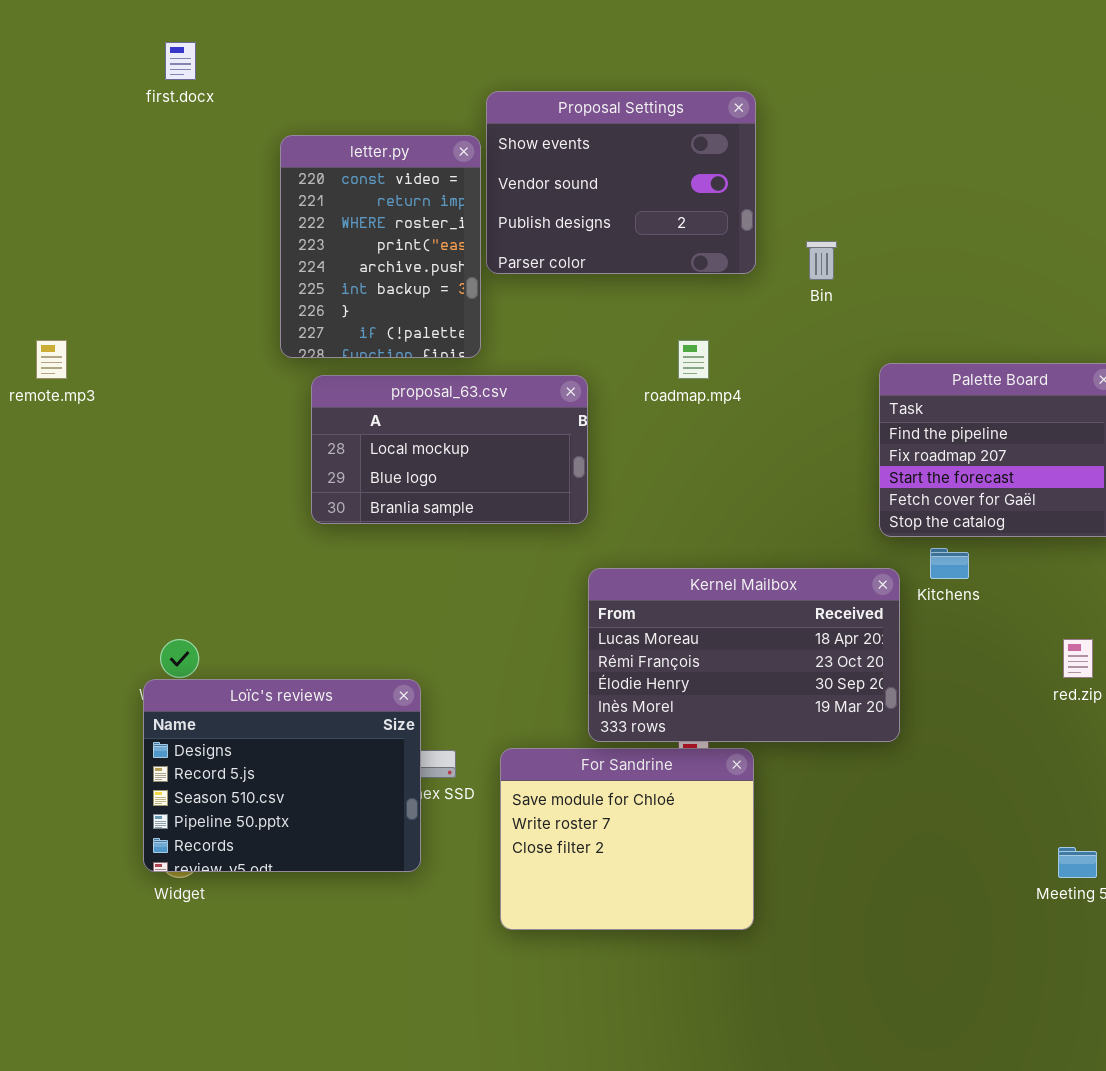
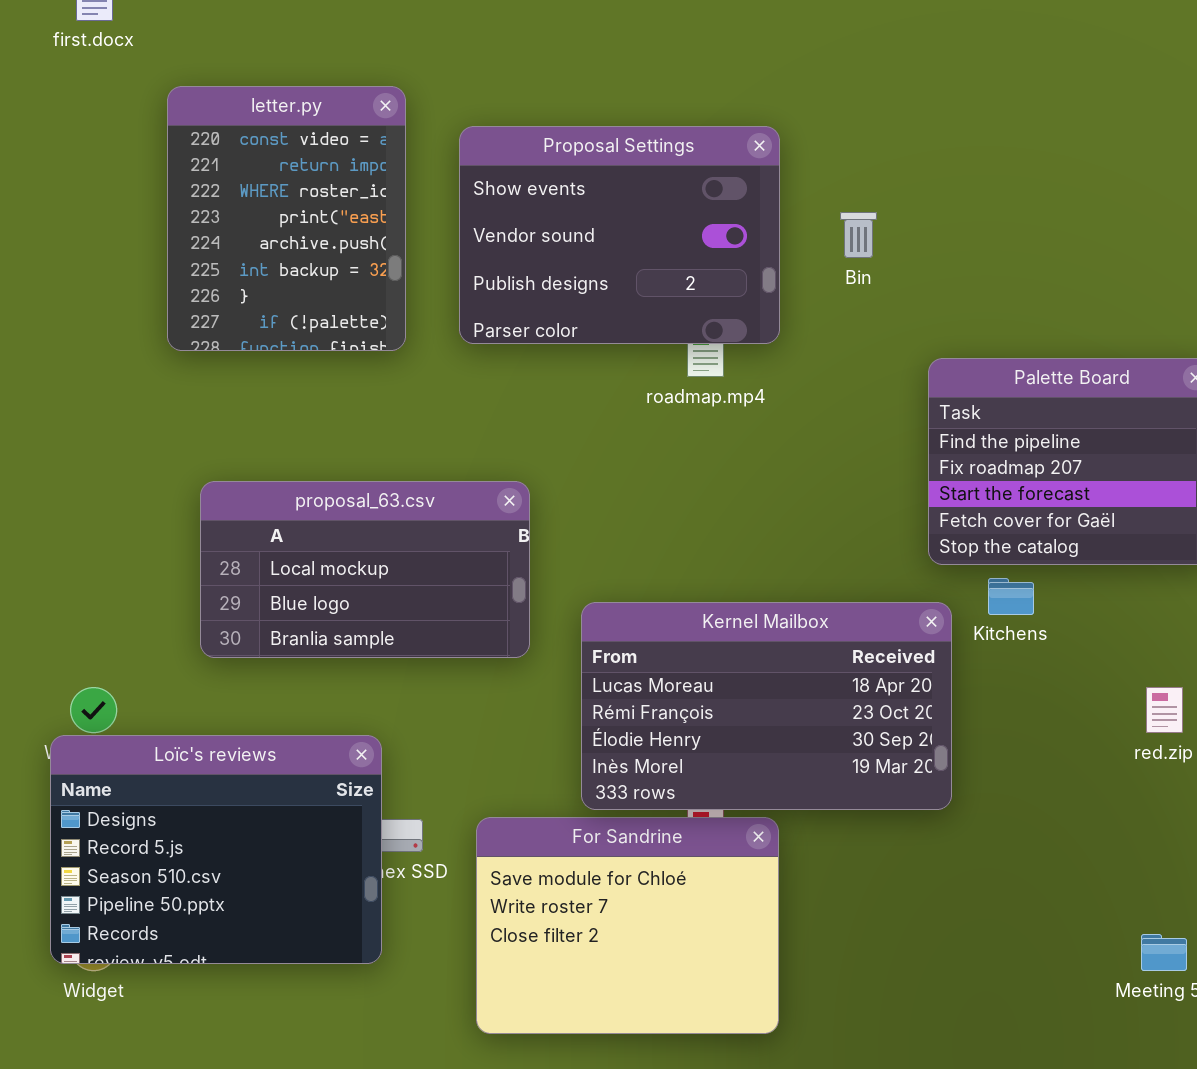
Proposal Settings: [486,91,756,274] -> [459,126,780,344], moved
letter.py: [280,135,481,358] -> [167,86,406,351], moved
proposal_63.csv: [311,375,588,524] -> [200,481,530,658], moved

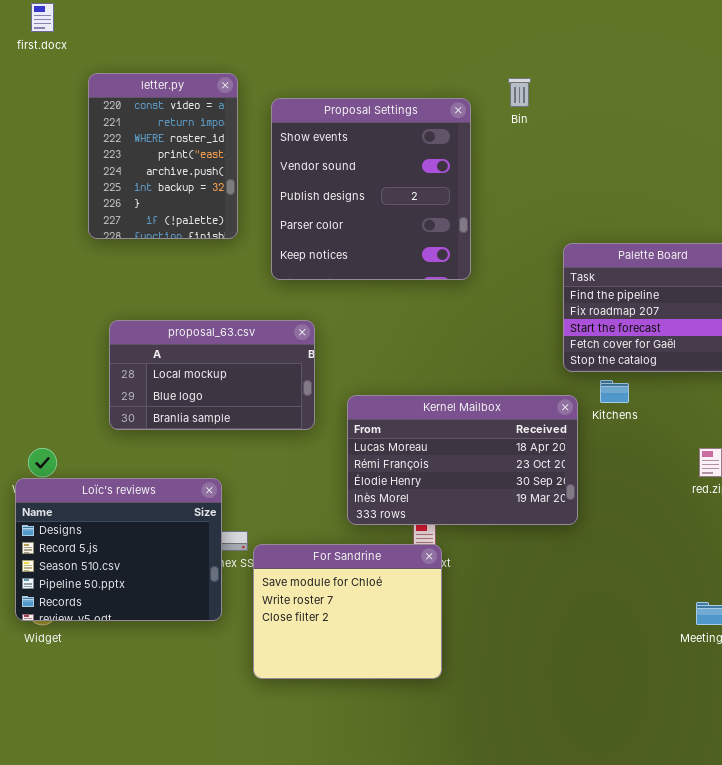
Proposal Settings: [459,126,780,344] -> [271,98,471,280], resized
Bin: [840,212,877,258] -> [508,78,531,107], moved
For Sandrine: [476,817,779,1034] -> [253,544,442,679], moved

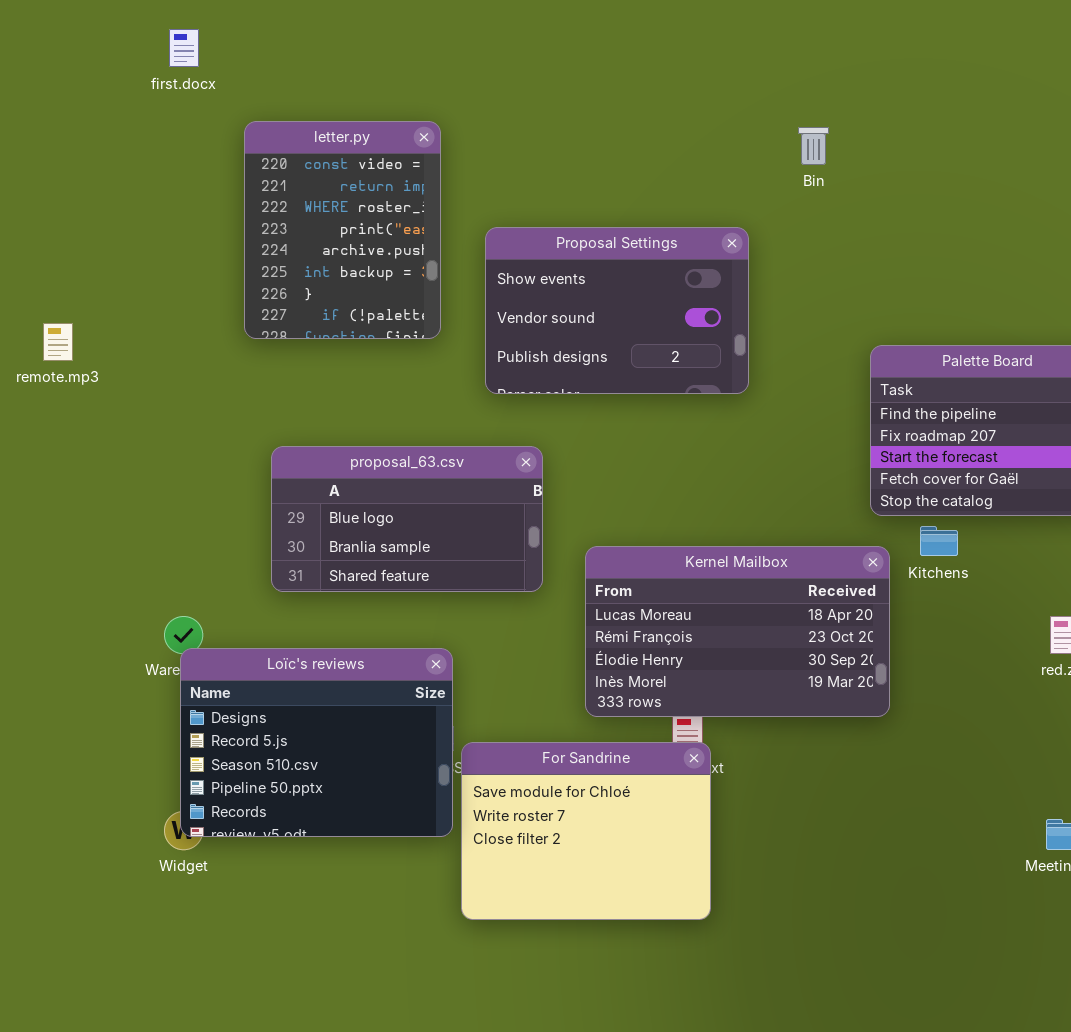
Proposal Settings: [271,98,471,280] -> [485,227,749,394], resized
proposal_63.csv: [109,320,315,430] -> [271,446,543,592], scrolled down 1 row
Loïc's reviews: [15,478,222,621] -> [180,648,453,837], moved

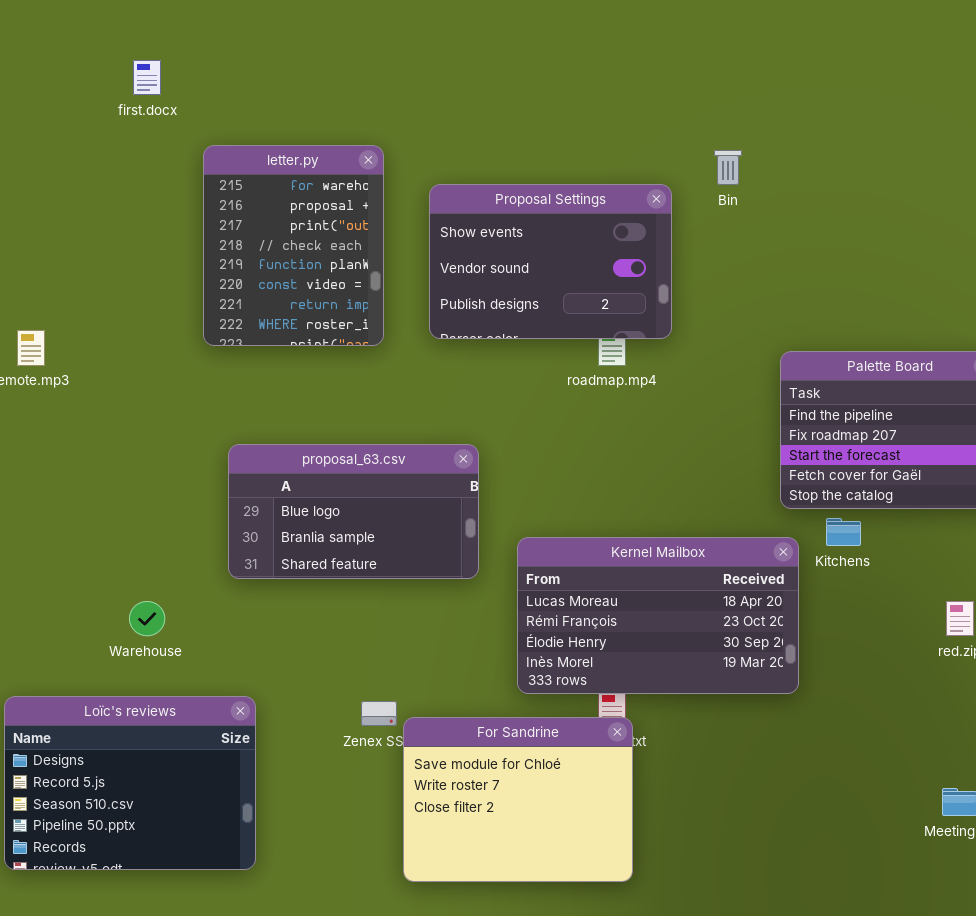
letter.py: [244,121,441,339] -> [203,145,384,346], scrolled up 5 rows
Proposal Settings: [485,227,749,394] -> [429,184,672,339], moved
Loïc's reviews: [180,648,453,837] -> [4,696,256,870], moved

